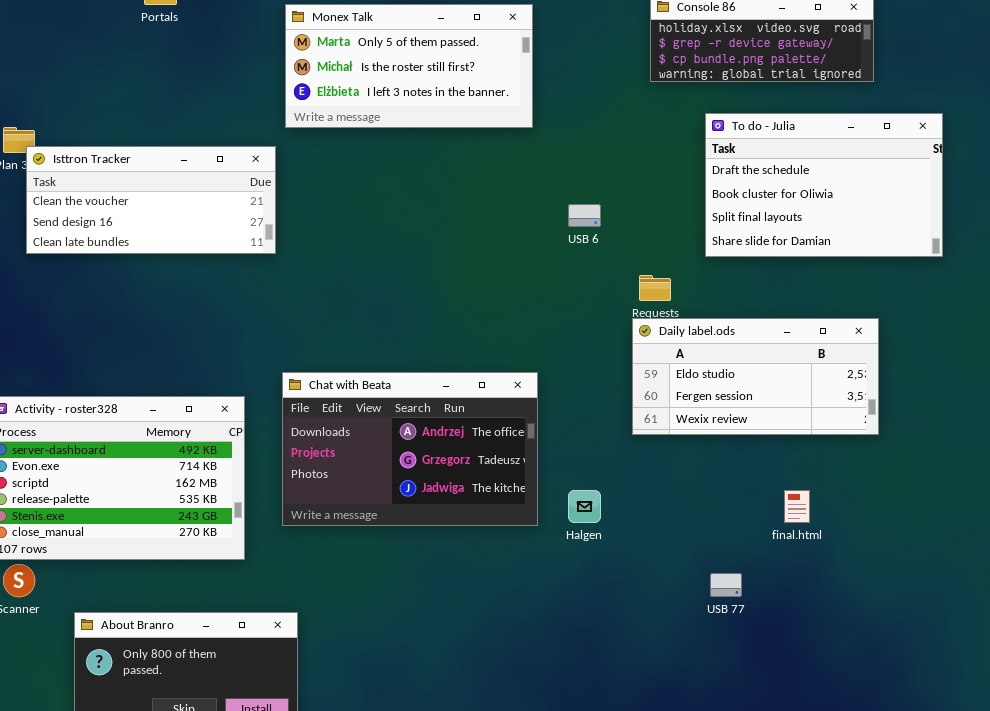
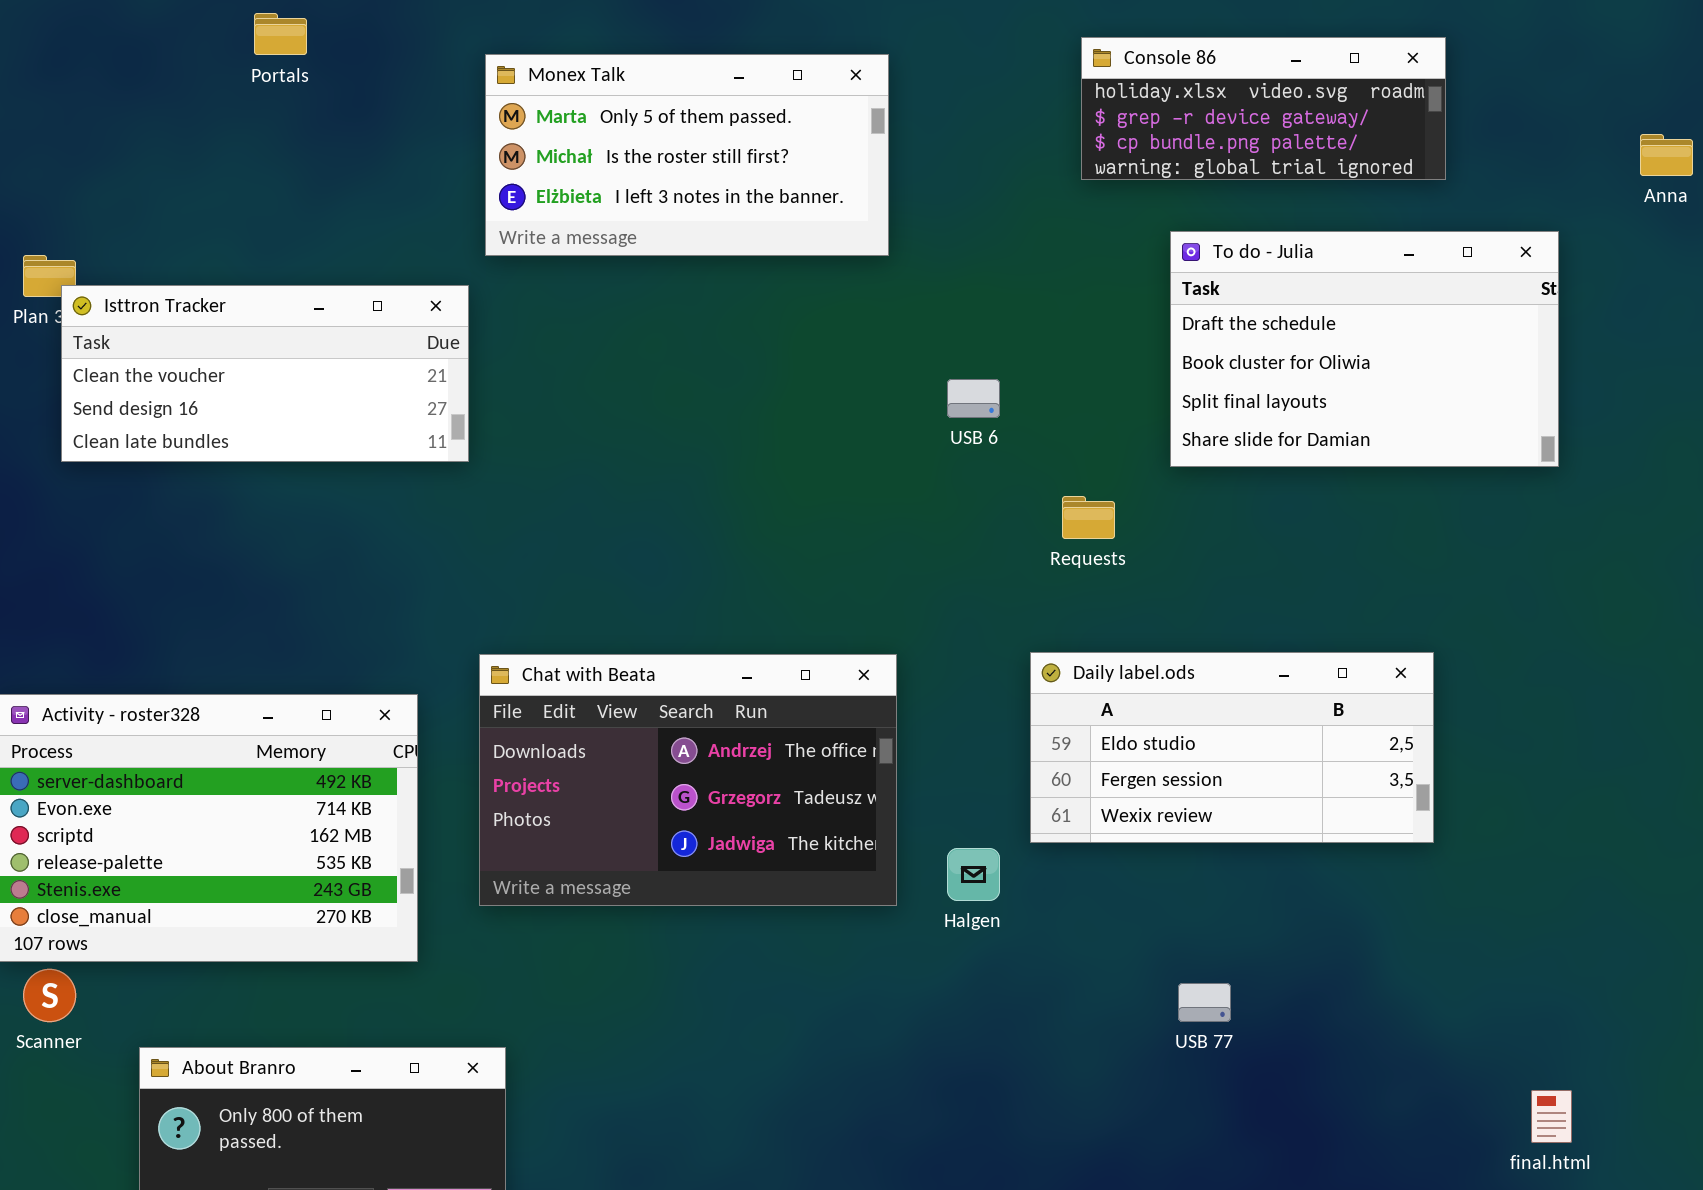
Daily label.ods: [632,318,879,435] -> [1030,652,1434,843], moved
final.html: [784,490,810,523] -> [1531,1090,1572,1143], moved

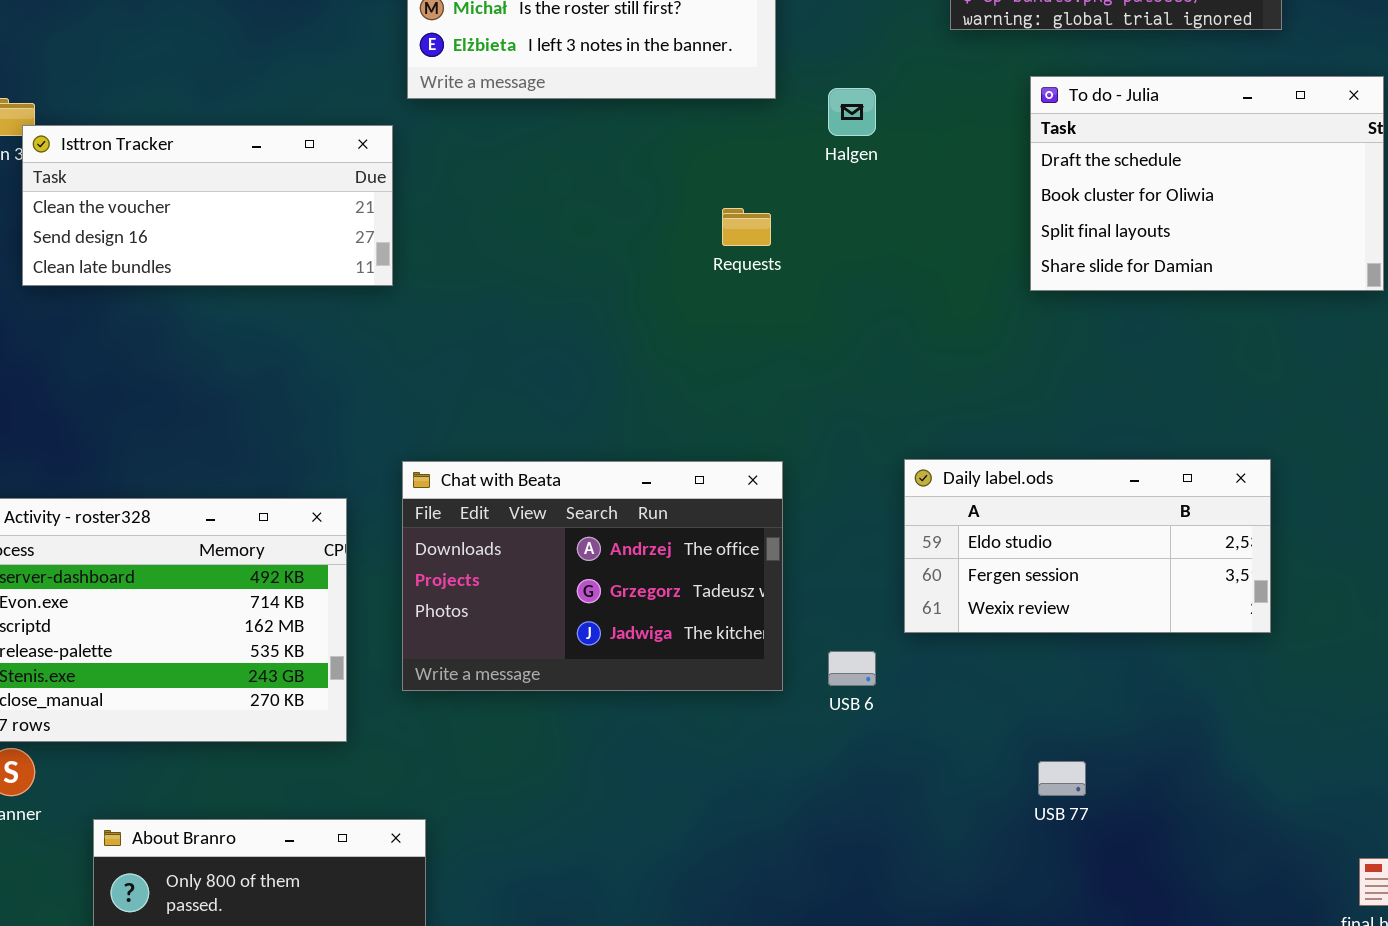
USB 6: [947,379,1000,418] -> [828,651,876,686], moved
Requests: [1062,496,1115,539] -> [722,208,771,246], moved
Halgen: [947,848,1000,901] -> [828,88,876,136], moved

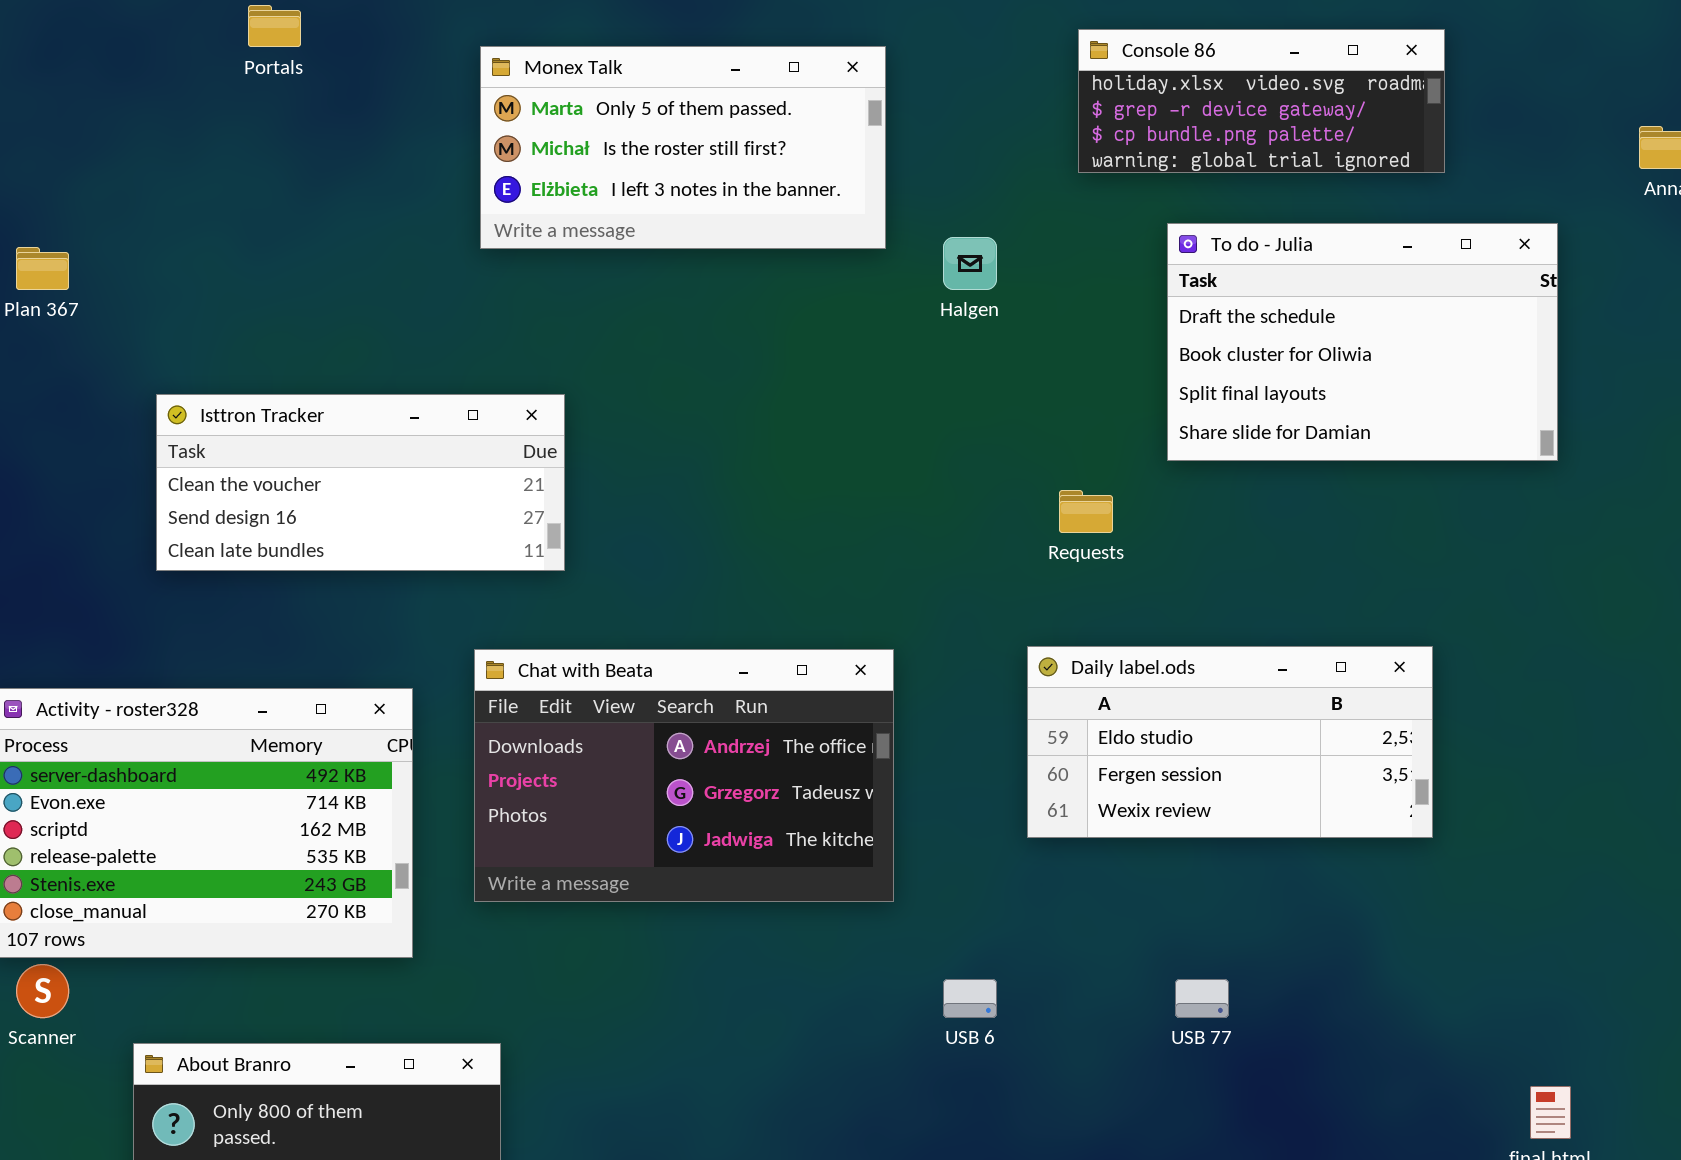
Isttron Tracker: [22,125,393,286] -> [156,394,565,571], moved
Requests: [722,208,771,246] -> [1059,490,1113,533], moved
USB 6: [828,651,876,686] -> [943,979,997,1018], moved

